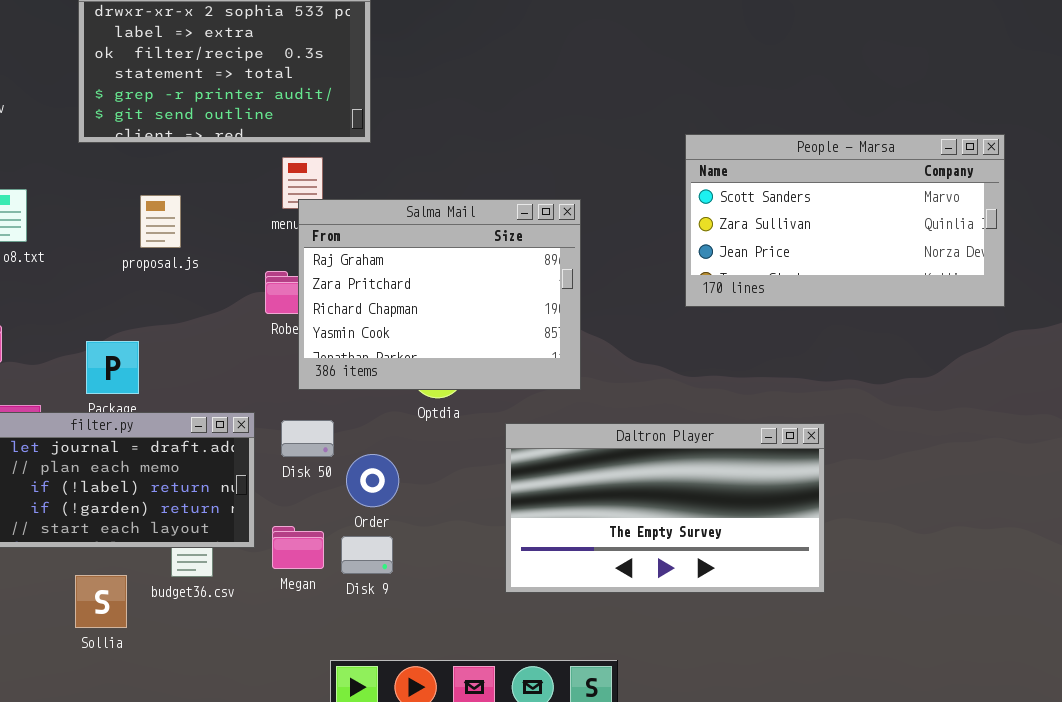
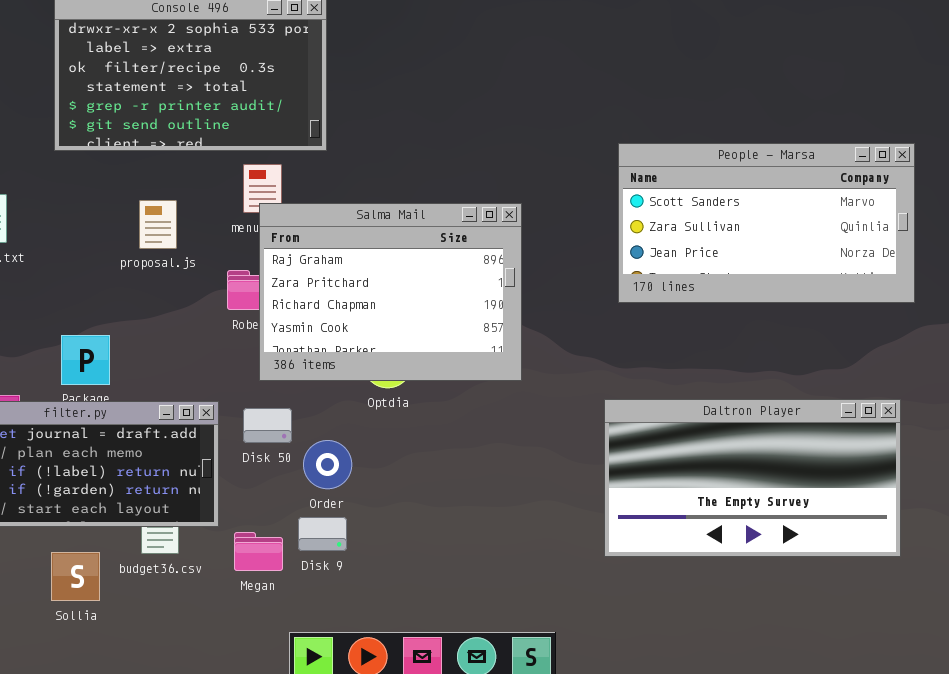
proposal.js: [140,195,181,248] -> [139,200,177,249], moved
Daltron Player: [505,423,825,593] -> [604,399,901,557], moved
Megan: [272,526,324,569] -> [234,532,283,571], moved

